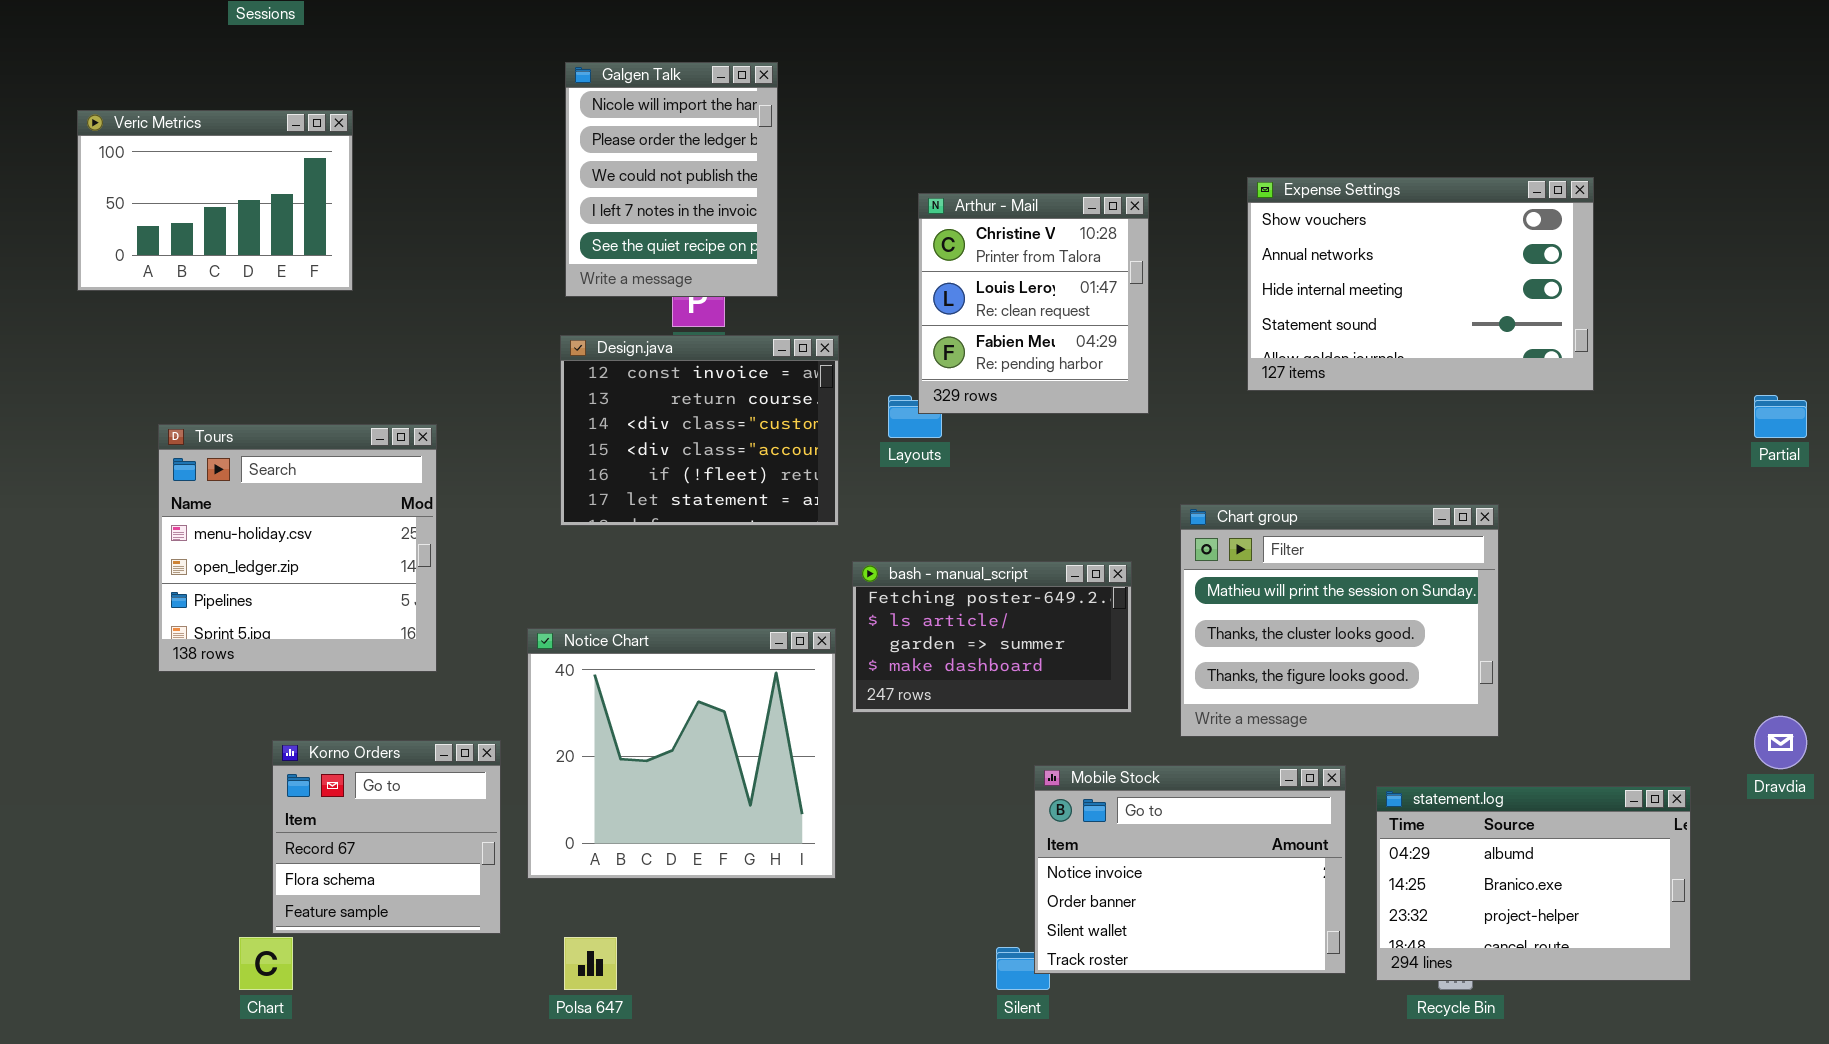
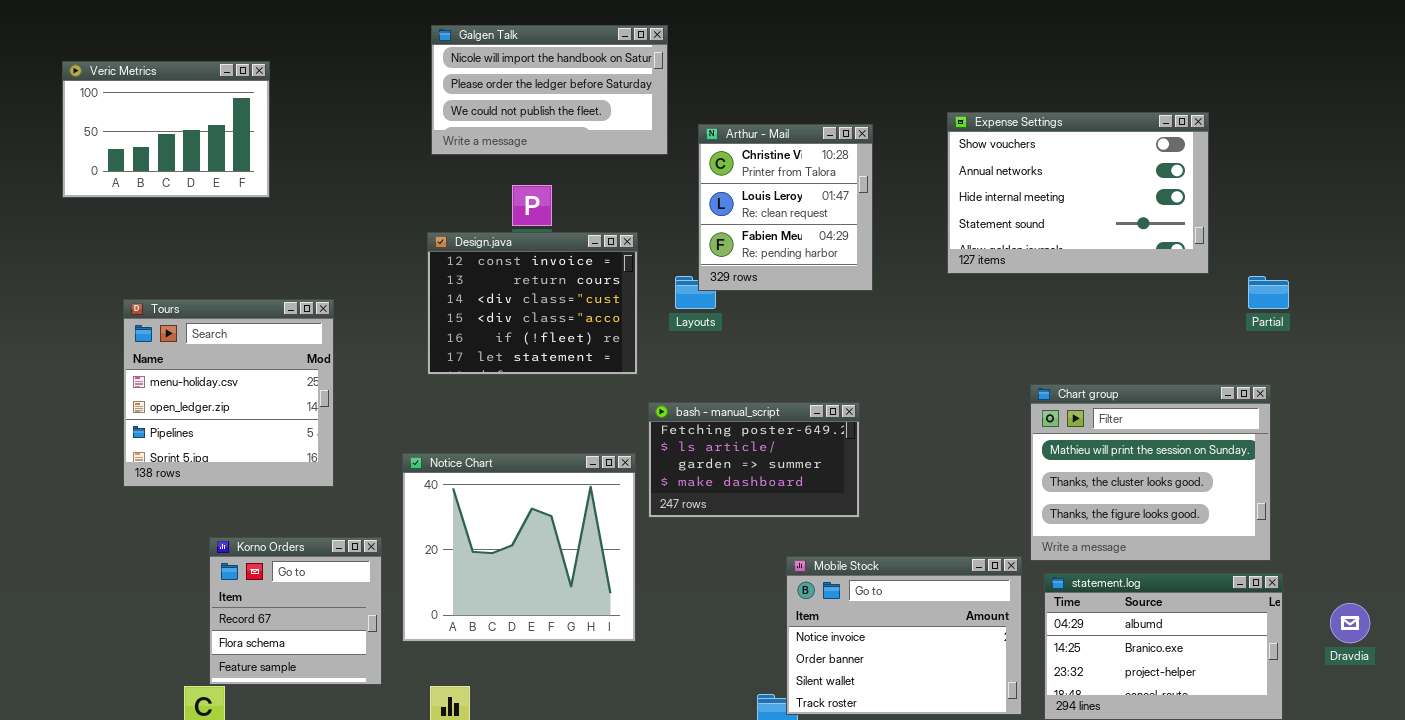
Galgen Talk: [565,62,778,297] -> [431,25,668,155], resized
Partial: [1754,395,1807,438] -> [1248,276,1289,309], moved
Chart group: [1180,504,1499,737] -> [1030,384,1271,561], moved
Dravdia: [1754,716,1807,769] -> [1330,603,1370,643], moved

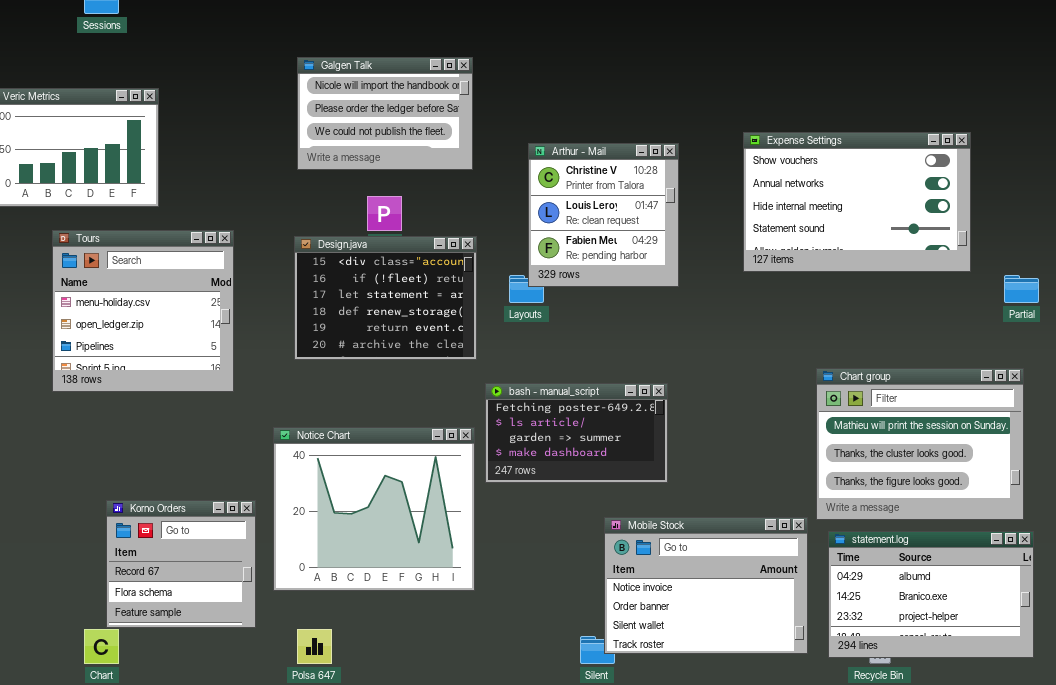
Galgen Talk: [431,25,668,155] -> [297,57,473,170], resized
Design.java: [427,232,638,375] -> [294,236,477,360], scrolled down 3 rows
Tours: [123,299,334,487] -> [52,230,234,392], moved

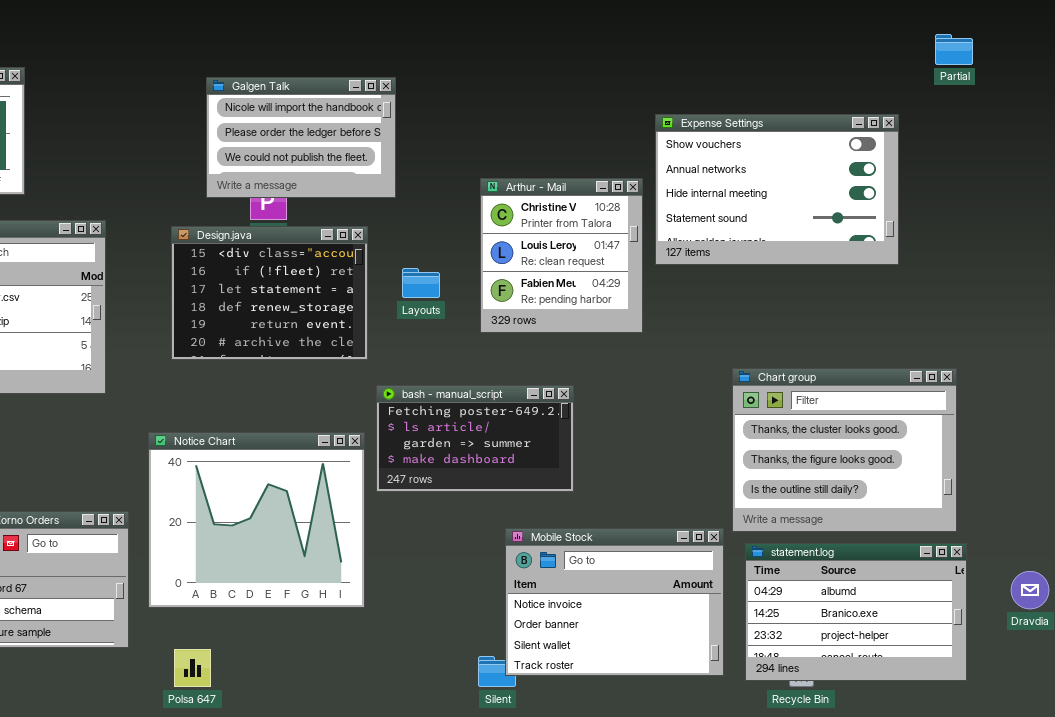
Galgen Talk: [297,57,473,170] -> [206,77,396,198], moved
Arthur - Mail: [528,143,679,287] -> [480,178,643,333], moved
Partial: [1004,275,1039,303] -> [935,34,973,65], moved
Chart group: [816,368,1024,520] -> [732,368,957,532], scrolled down 1 row

